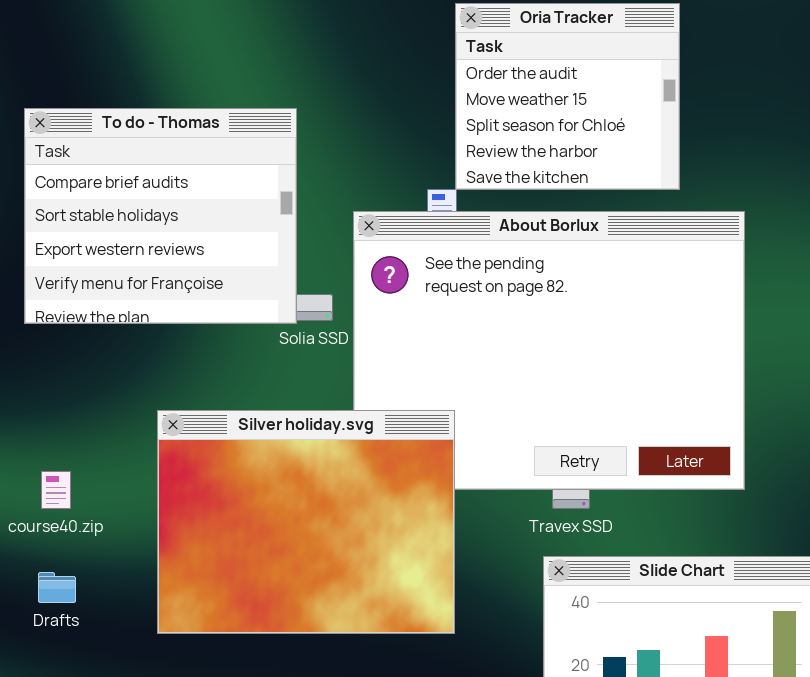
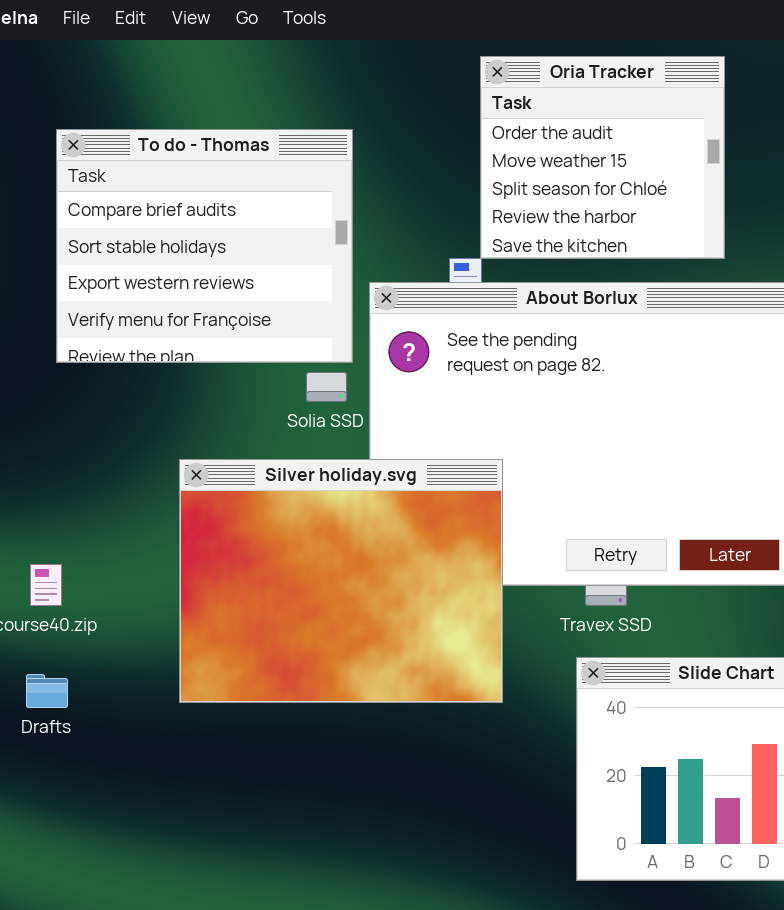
To do - Thomas: [24,108,297,324] -> [56,129,353,363], moved
Silver holiday.svg: [157,410,455,634] -> [179,459,503,703], moved

